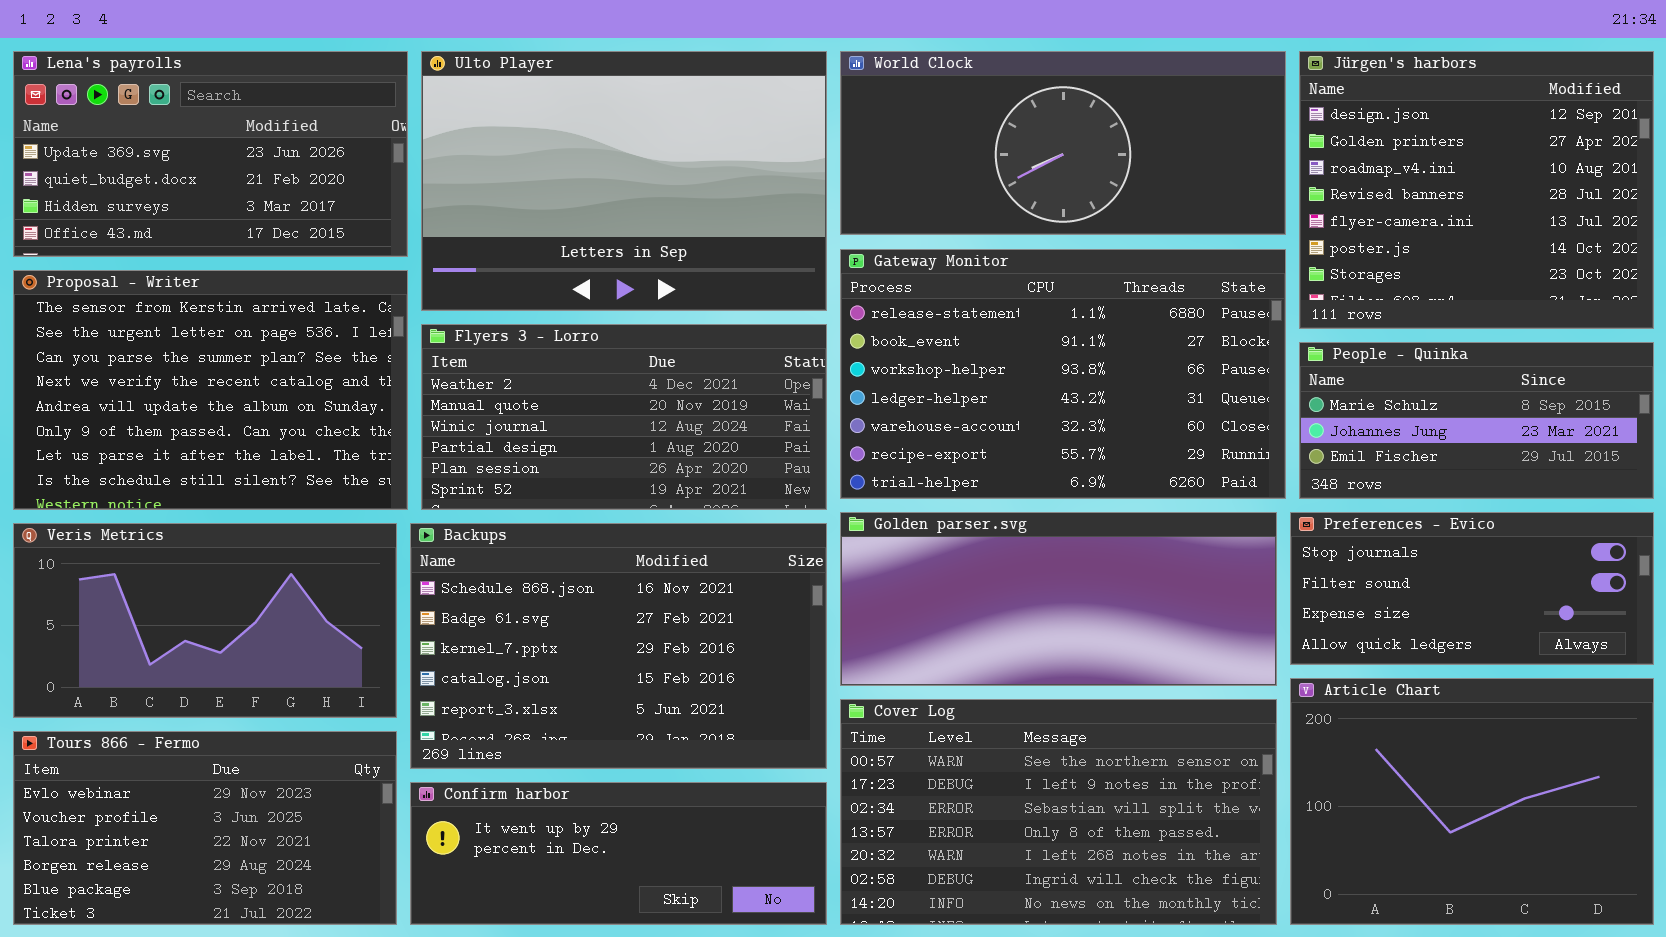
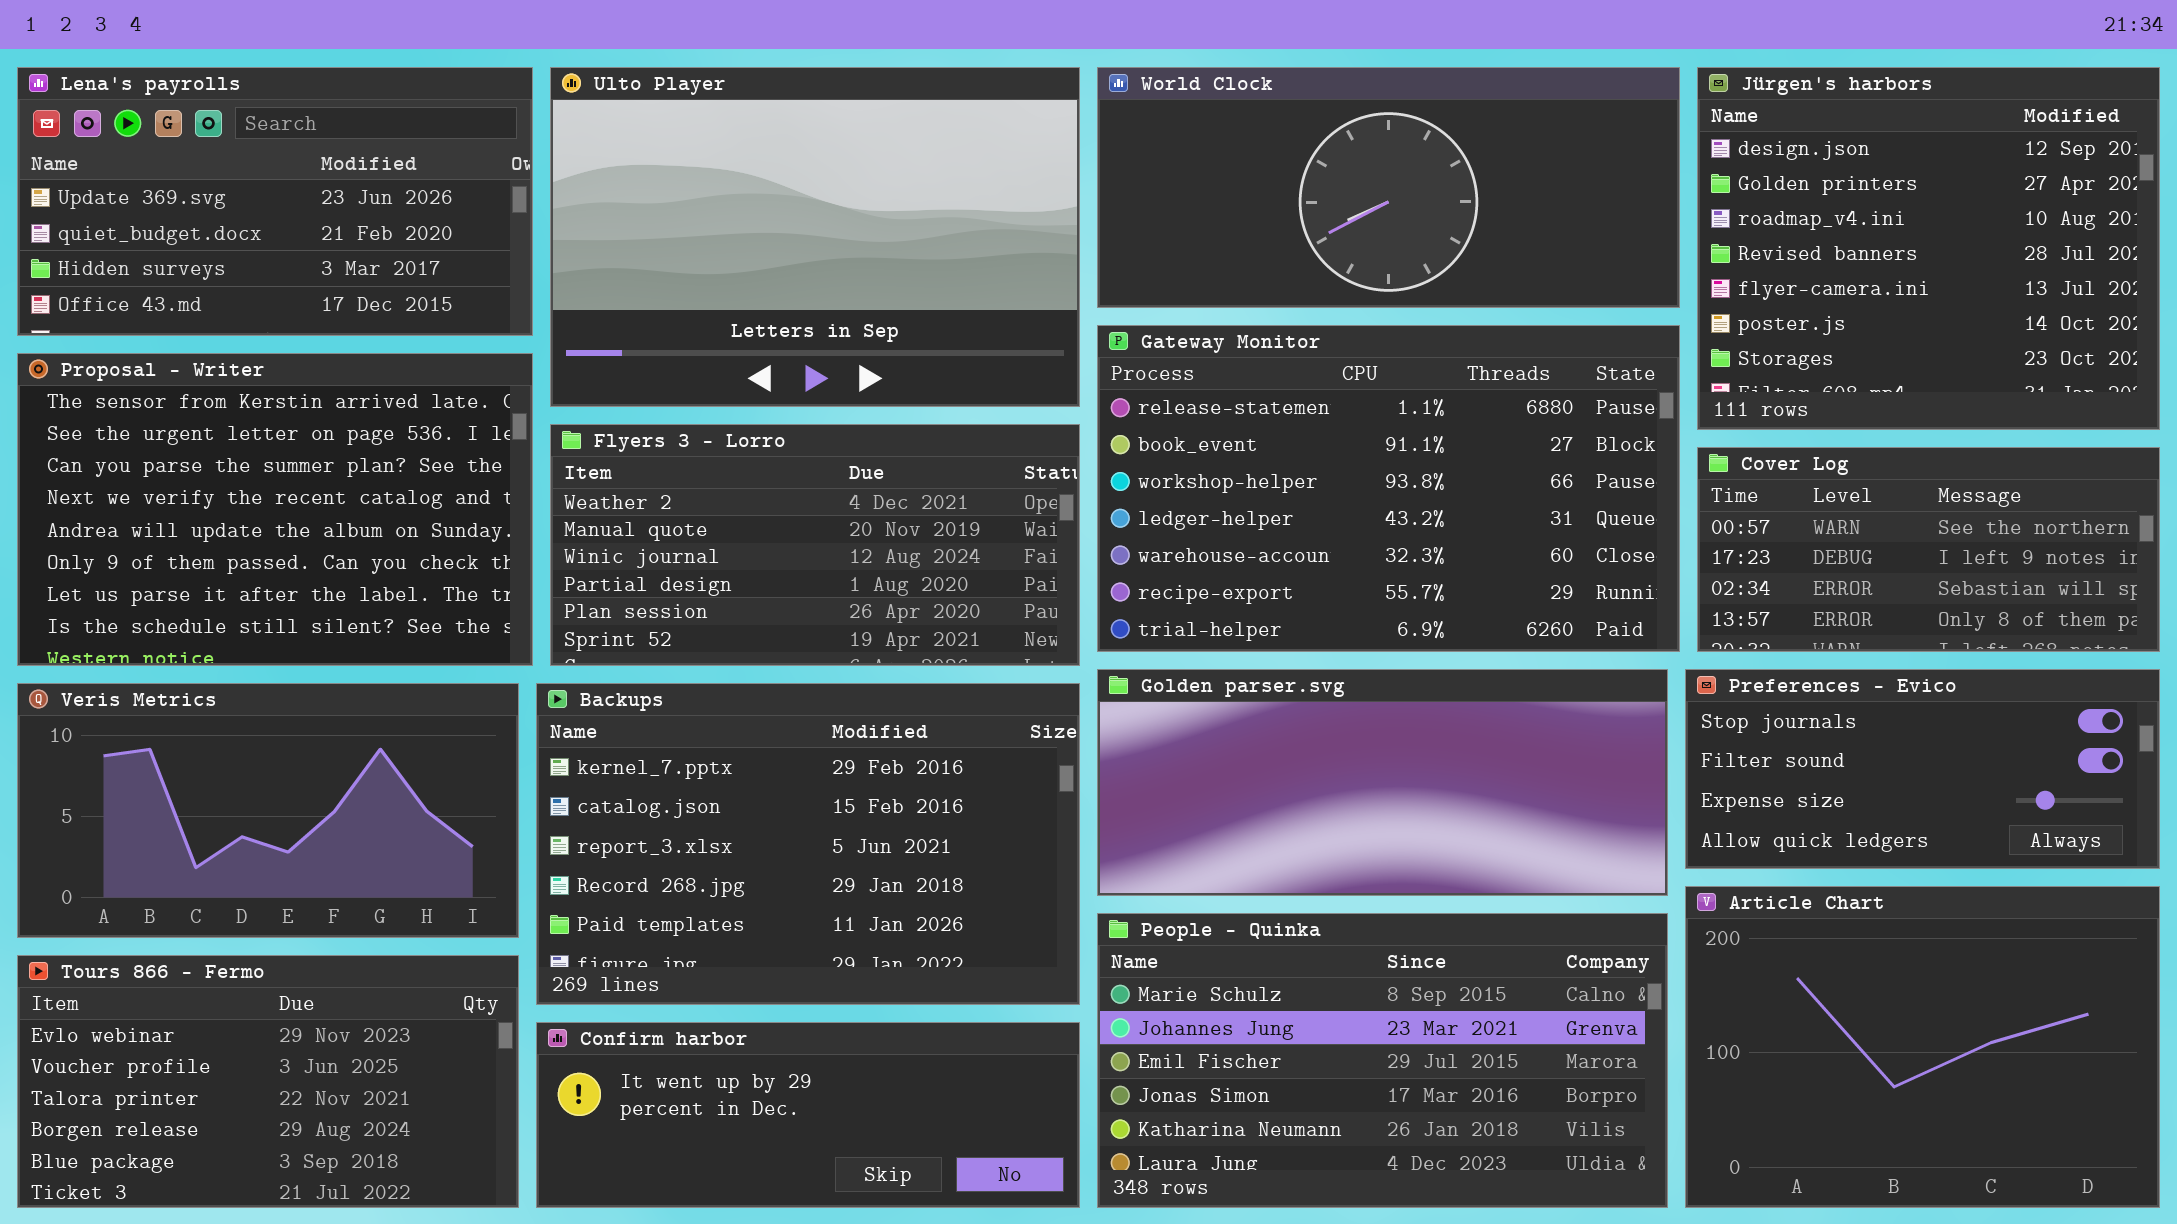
People - Quinka: [1299,342,1654,499] -> [1097,913,1668,1208], moved, resized
Backups: [410,523,827,769] -> [536,683,1080,1005], scrolled down 2 rows
Cover Log: [840,699,1277,925] -> [1697,447,2160,652], moved, resized

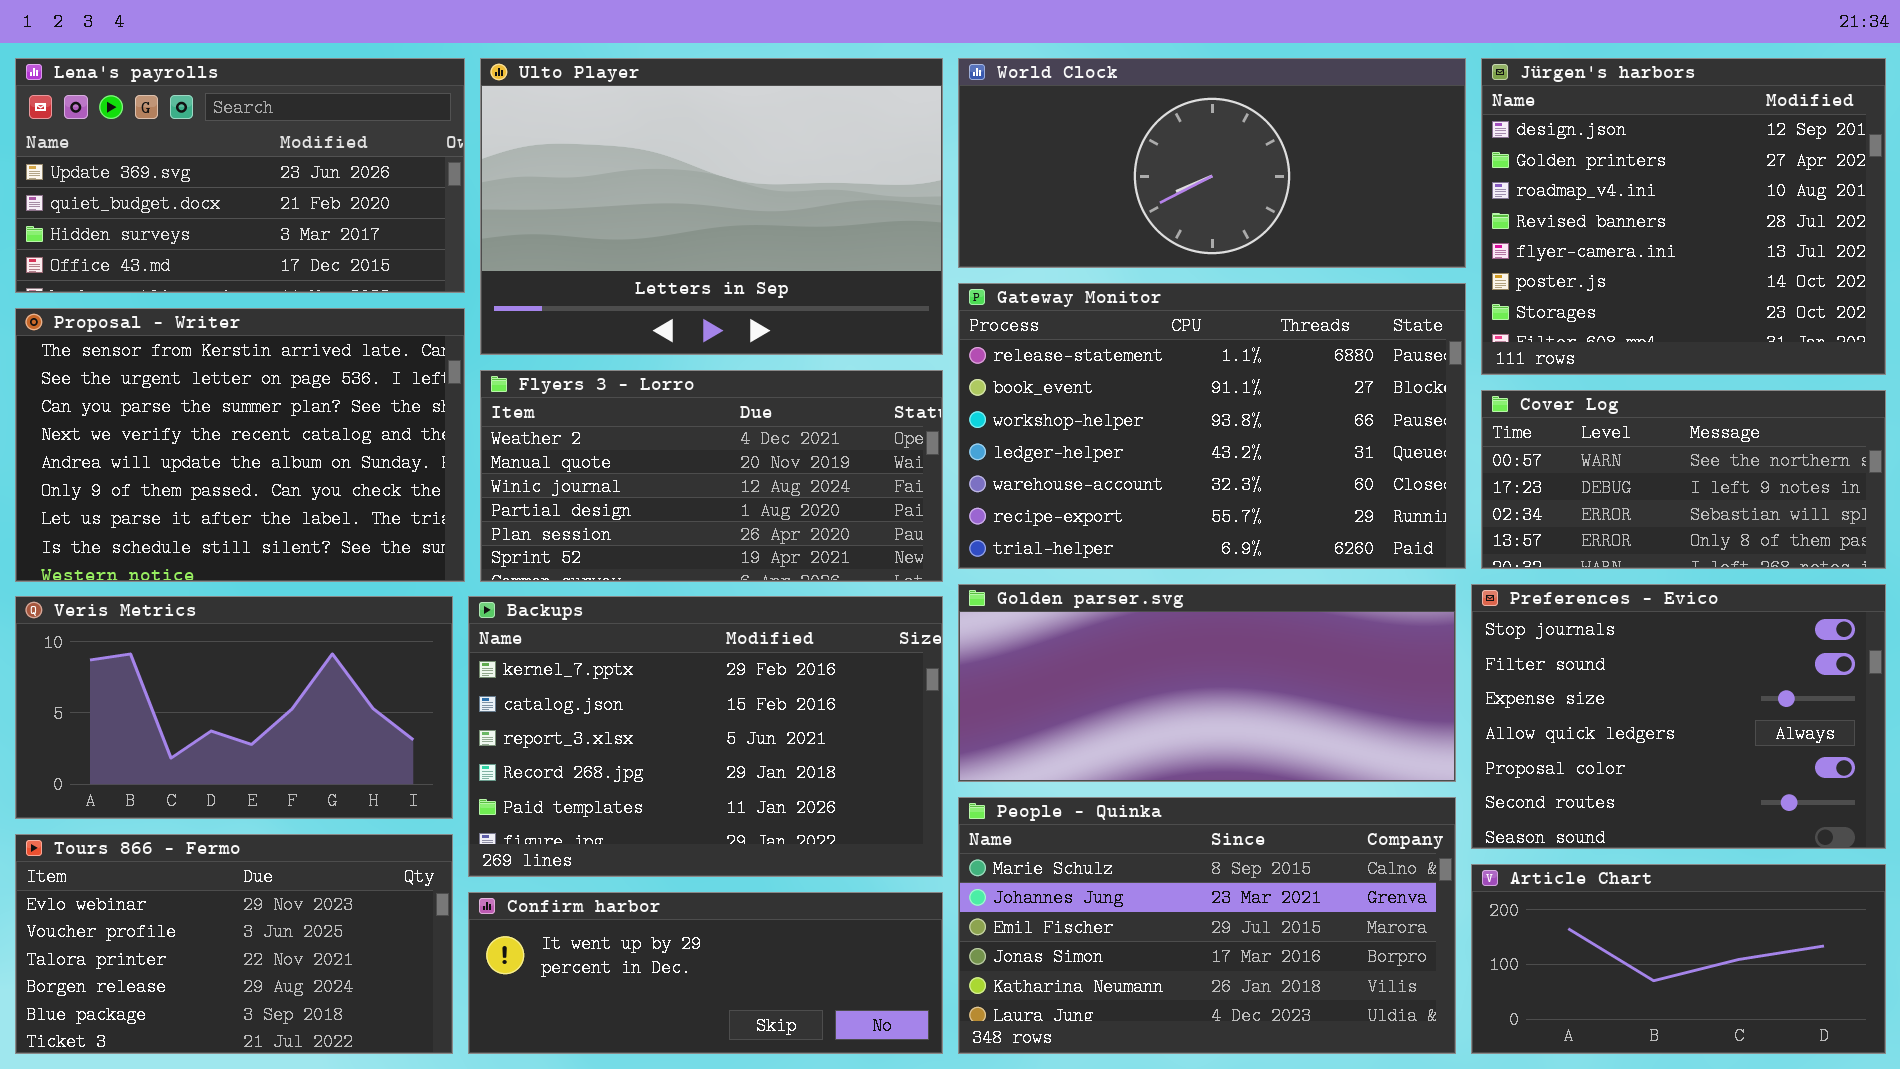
Preferences - Evico: [1685,669,2160,869] -> [1471,584,1886,849], resized
Article Chart: [1685,886,2160,1208] -> [1471,864,1886,1054], resized

